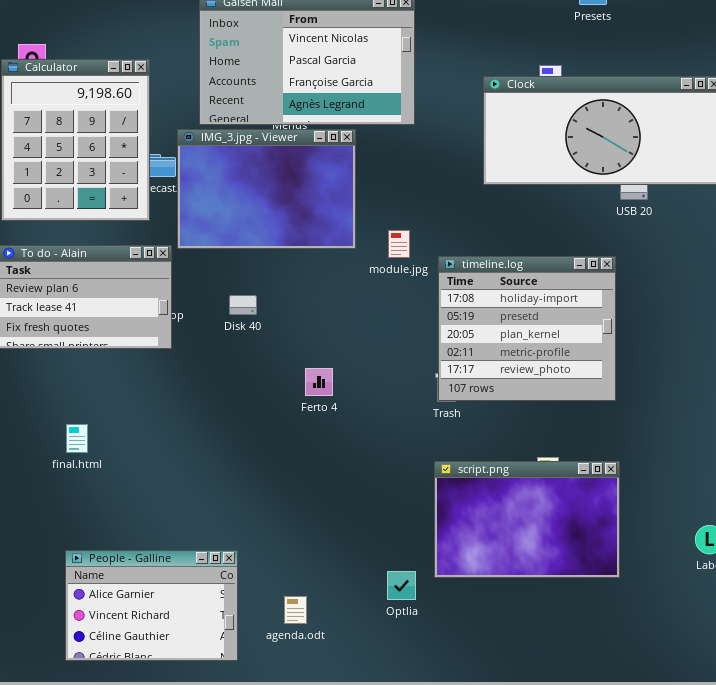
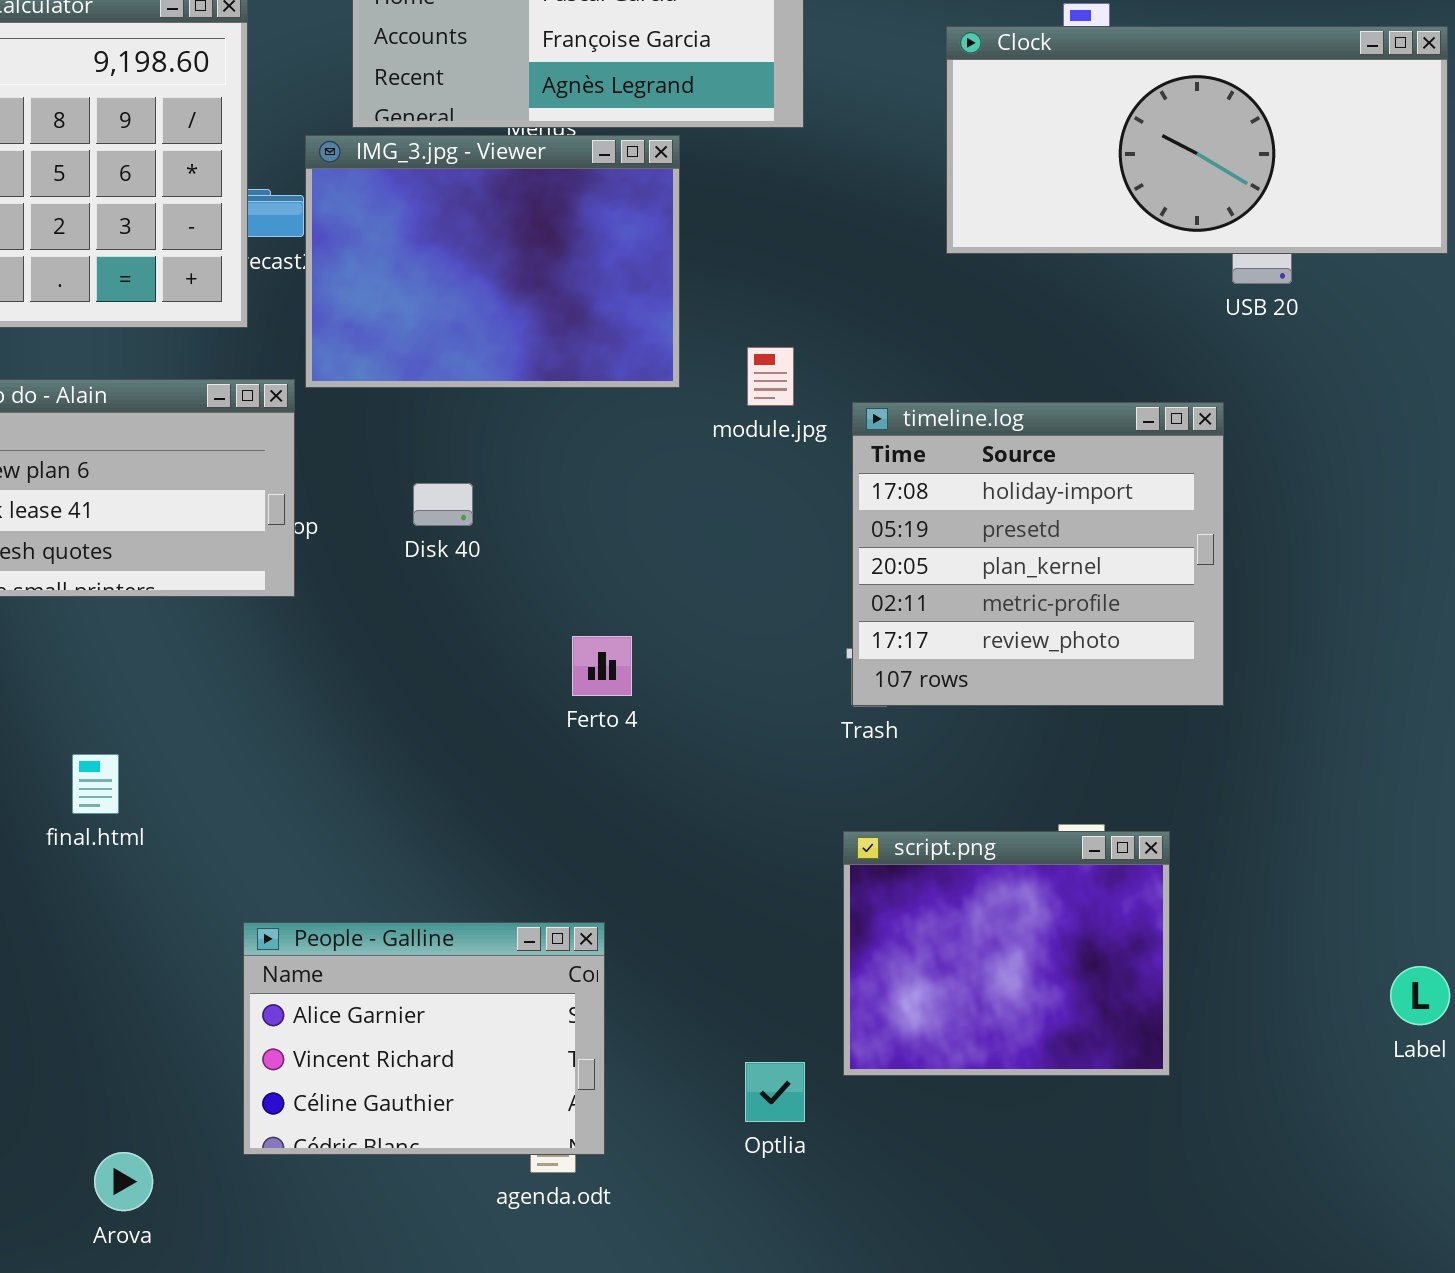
script.png: [434,461,620,578] -> [843,831,1170,1076], resized
People - Galline: [65,550,238,661] -> [243,922,605,1155], moved

